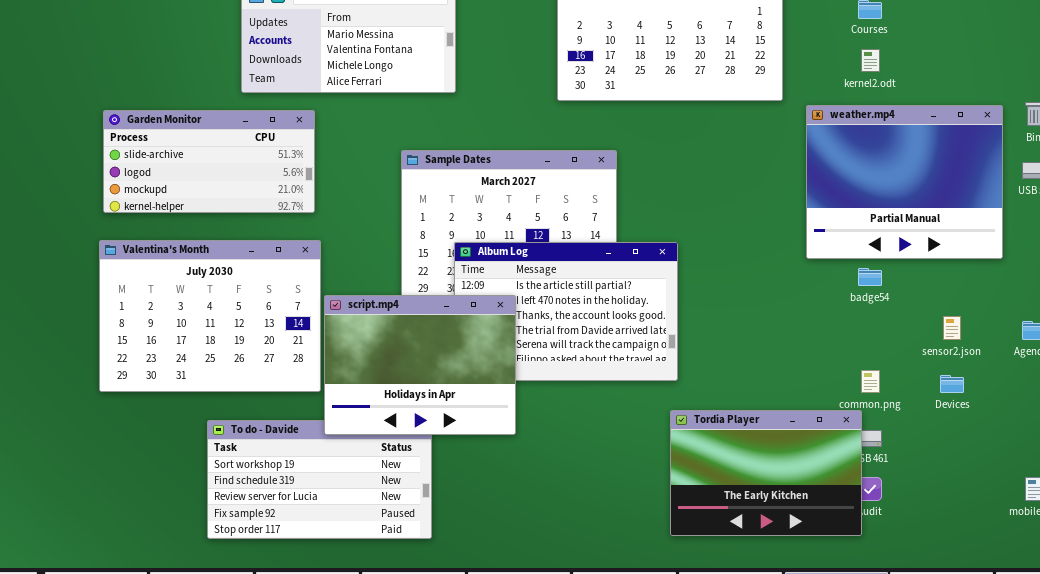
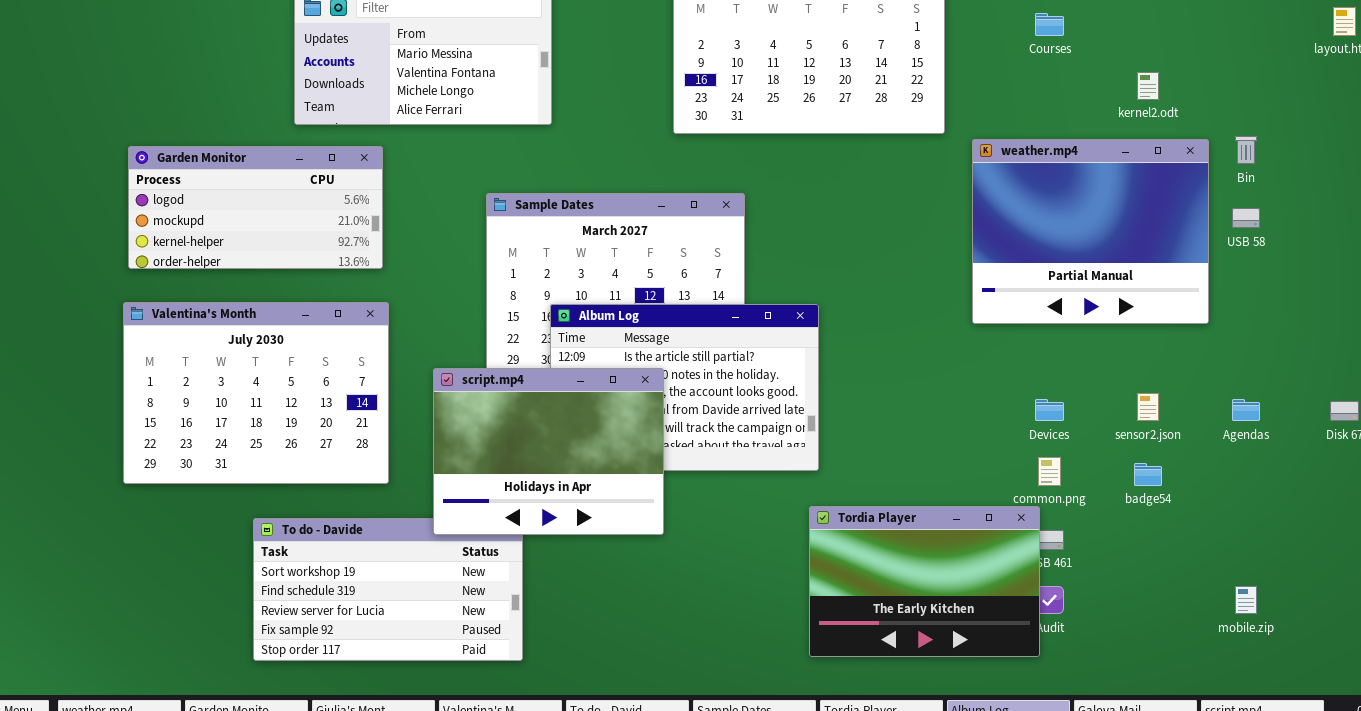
kernel2.odt: [861,49,880,72] -> [1137,72,1159,100], moved
Garden Monitor: [103,110,315,213] -> [128,146,383,269], scrolled down 1 row
badge54: [858,268,882,286] -> [1134,463,1162,486], moved
script.mp4: [324,295,516,435] -> [433,368,664,535], moved
Devices: [940,375,964,393] -> [1035,399,1064,421], moved

